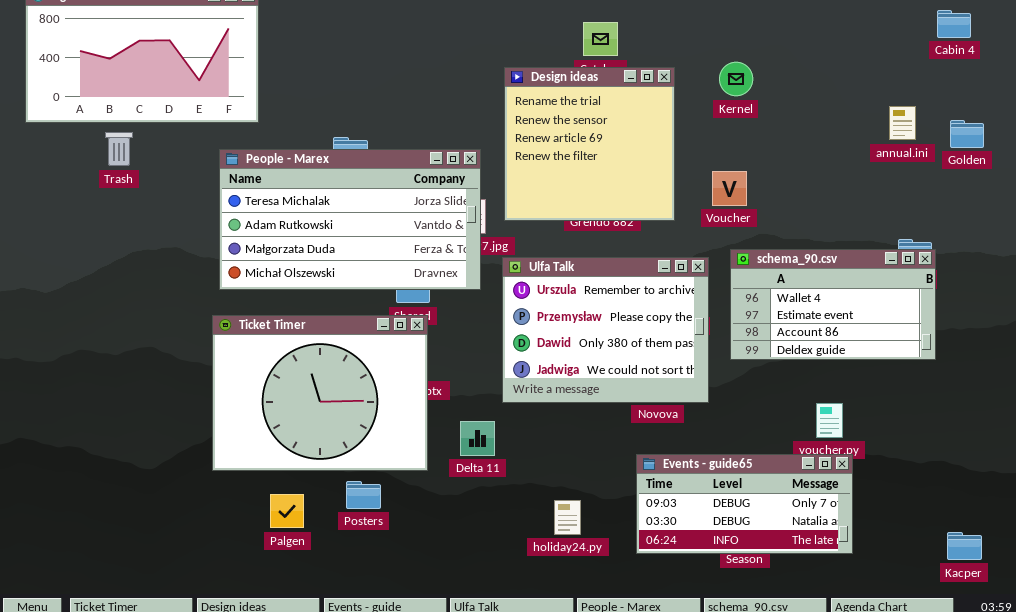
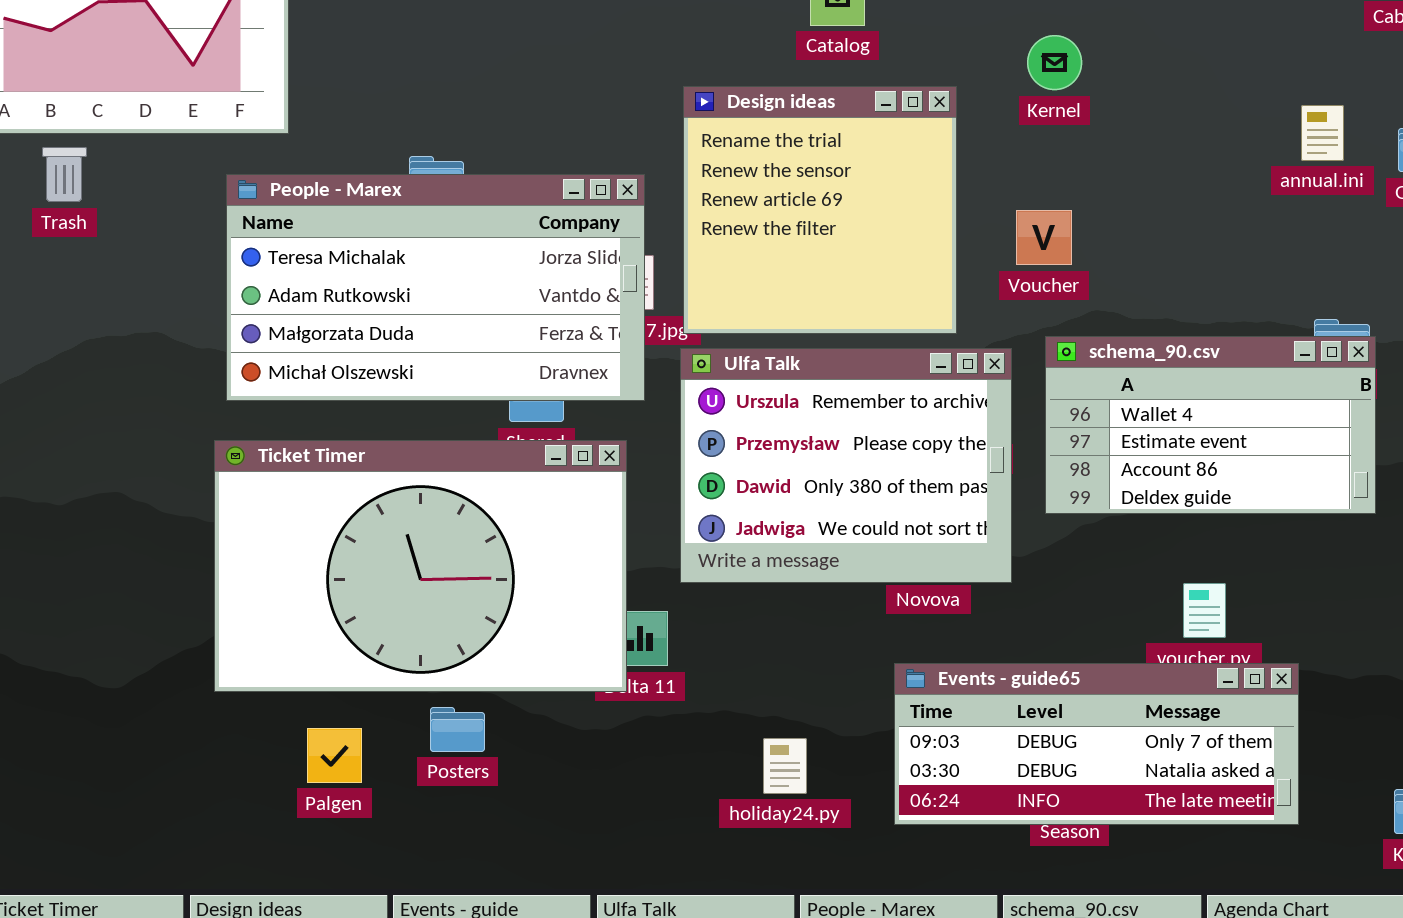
Design ideas: [504,67,675,221] -> [683,86,957,334], moved
Ticket Timer: [212,315,428,471] -> [214,440,627,692], resized
Events - guide65: [636,454,853,554] -> [894,663,1299,825], resized

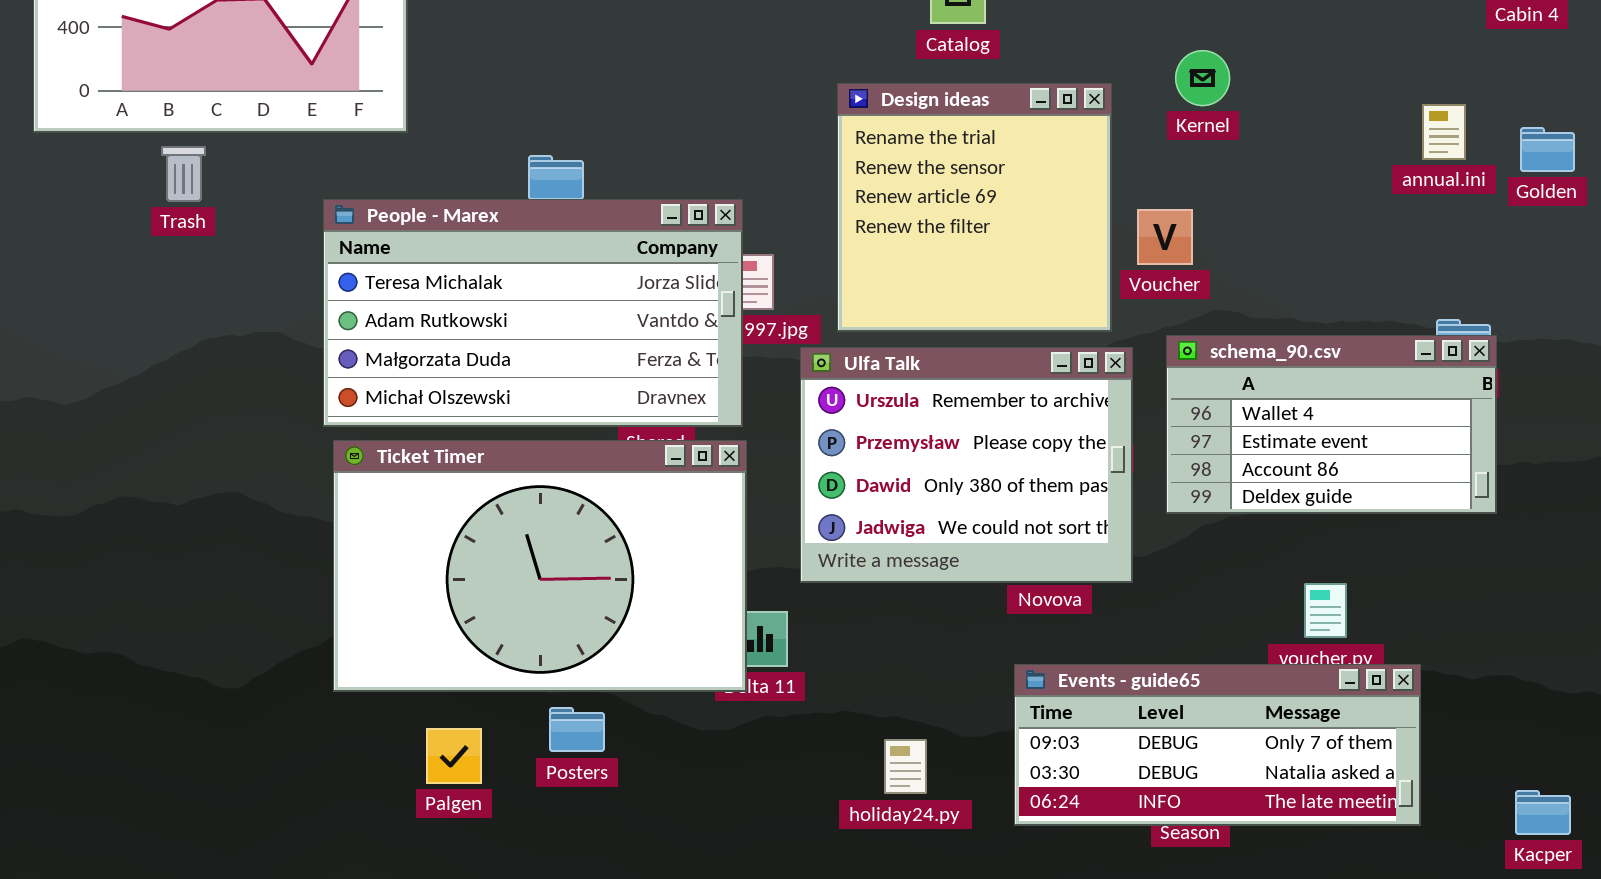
Kernel: [1027,35,1082,90] -> [1175,50,1230,106], moved
Design ideas: [683,86,957,334] -> [837,83,1112,332], moved
People - Marex: [226,174,645,401] -> [323,199,743,427], moved

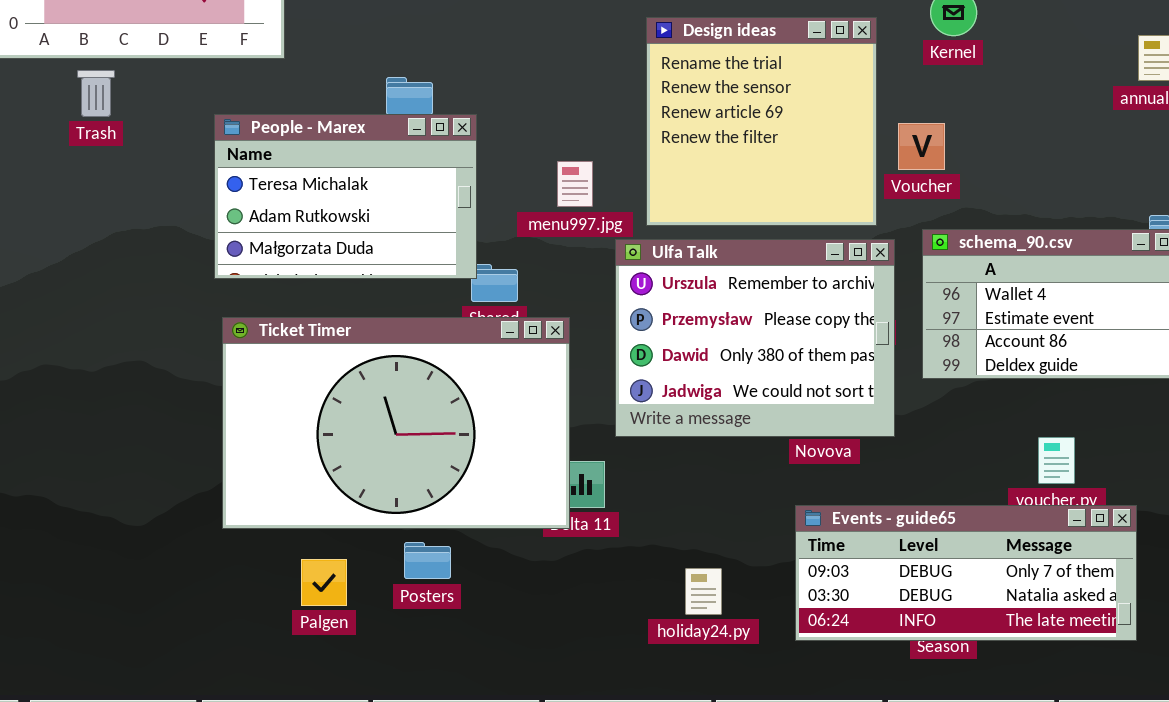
People - Marex: [323,199,743,427] -> [214,114,477,279], resized

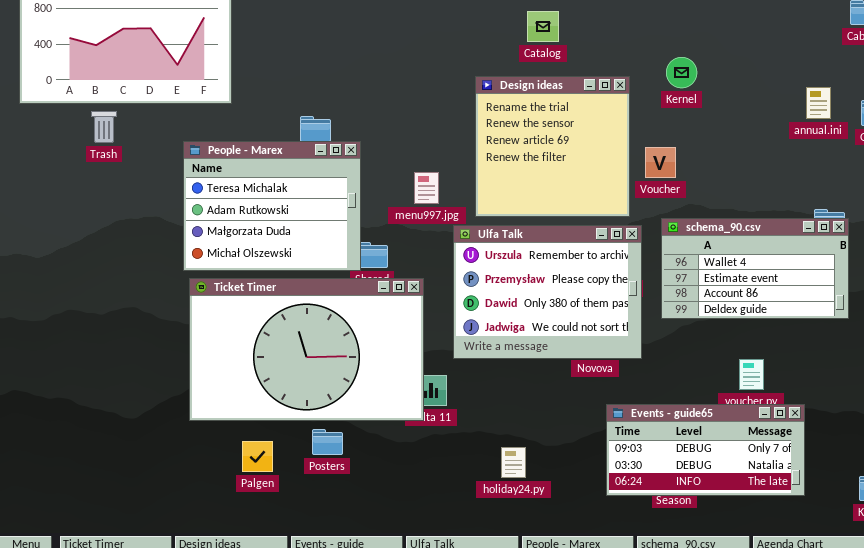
People - Marex: [214,114,477,279] -> [183,141,361,271], resized
Events - guide65: [795,505,1137,641] -> [606,404,805,496], resized

